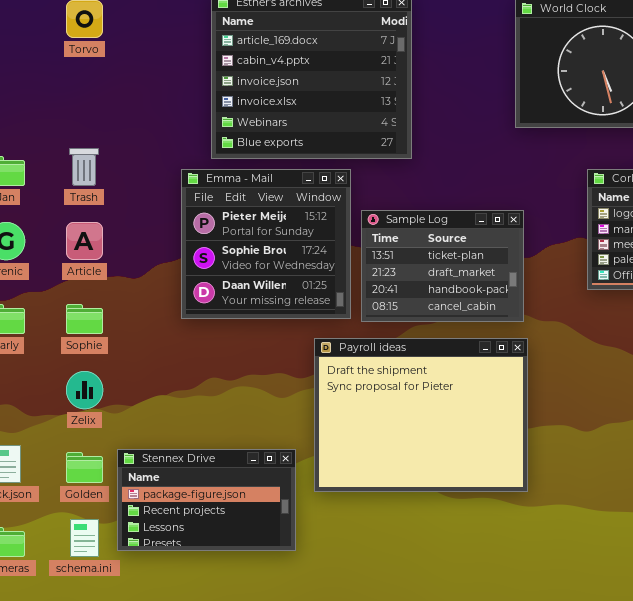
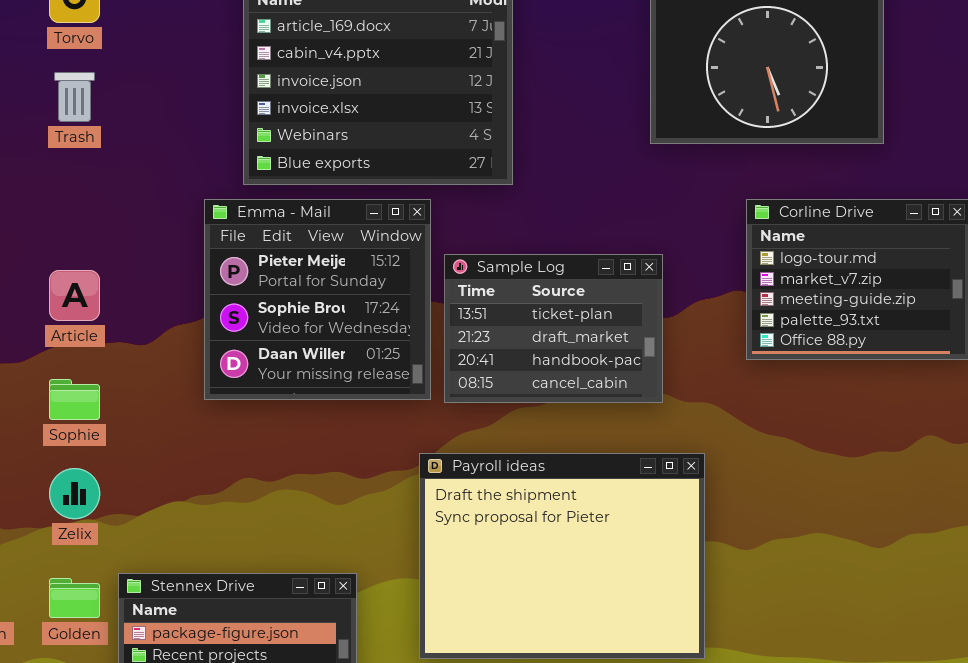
Trash: [69,148,99,186] -> [54,72,95,122], moved
Payroll ideas: [314,338,528,492] -> [419,453,705,659], moved

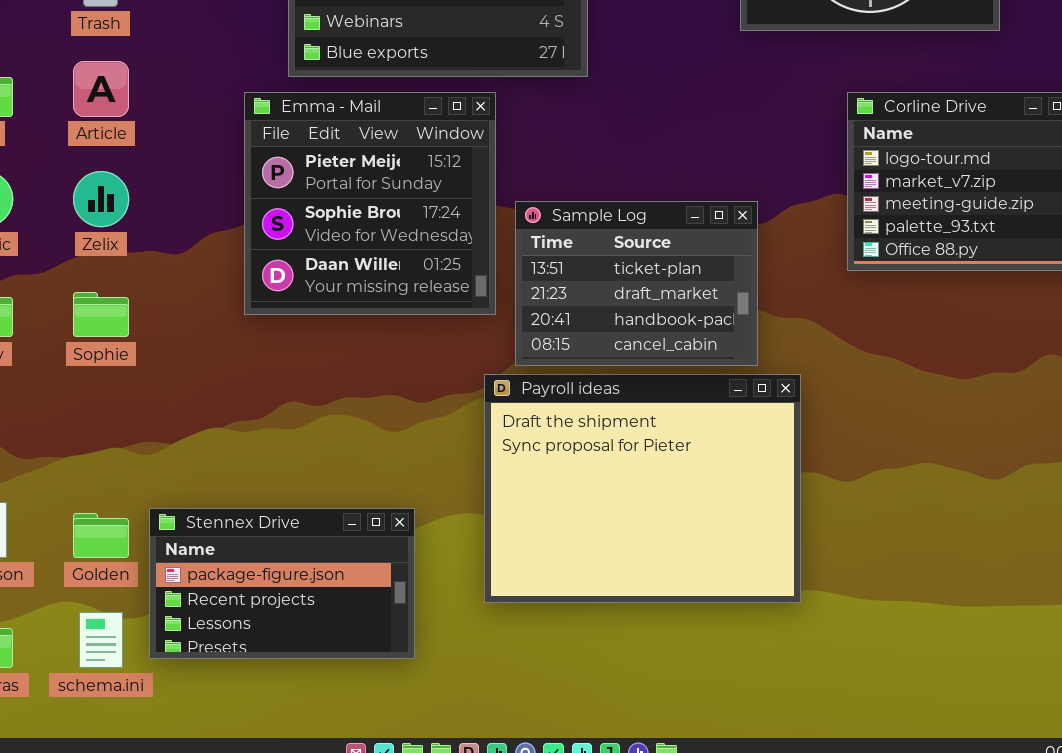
Sample Log: [444,254,663,403] -> [515,201,758,366], moved
Article: [49,270,100,321] -> [73,61,129,117], moved
Zelix: [49,468,100,519] -> [73,171,129,227], moved

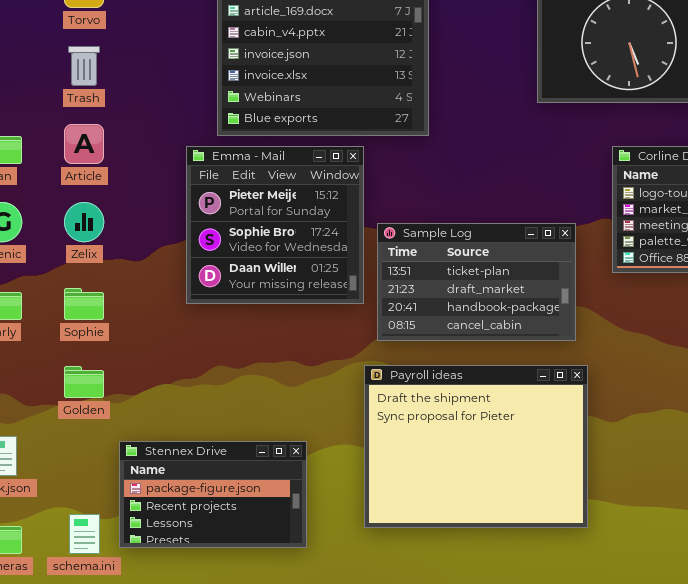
Sample Log: [515,201,758,366] -> [377,223,576,341], resized
Payroll ideas: [484,374,801,603] -> [364,365,588,528], moved
Golden: [73,513,129,558] -> [64,366,104,398], moved

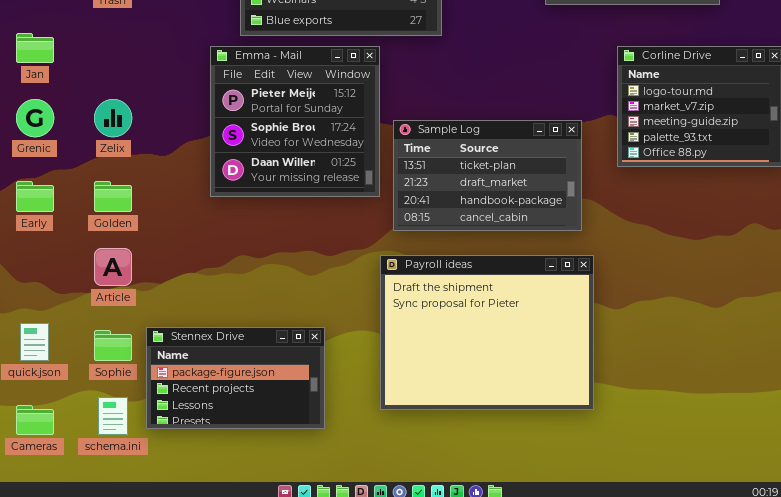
Article: [64,124,104,164] -> [94,248,132,286], moved
Sophie: [64,288,104,320] -> [94,330,132,361], moved
Golden: [64,366,104,398] -> [94,181,132,212], moved

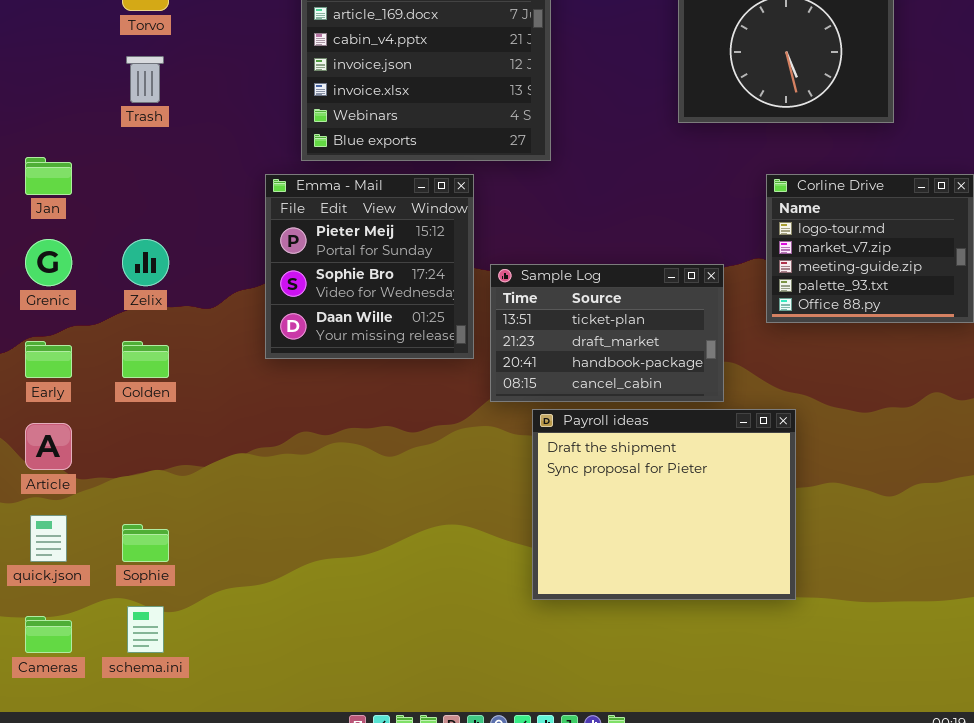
Article: [94,248,132,286] -> [25,423,72,470], moved
Payroll ideas: [380,255,594,410] -> [532,409,796,600], moved
Stennex Drive: [146,327,325,429] -> none, closed

